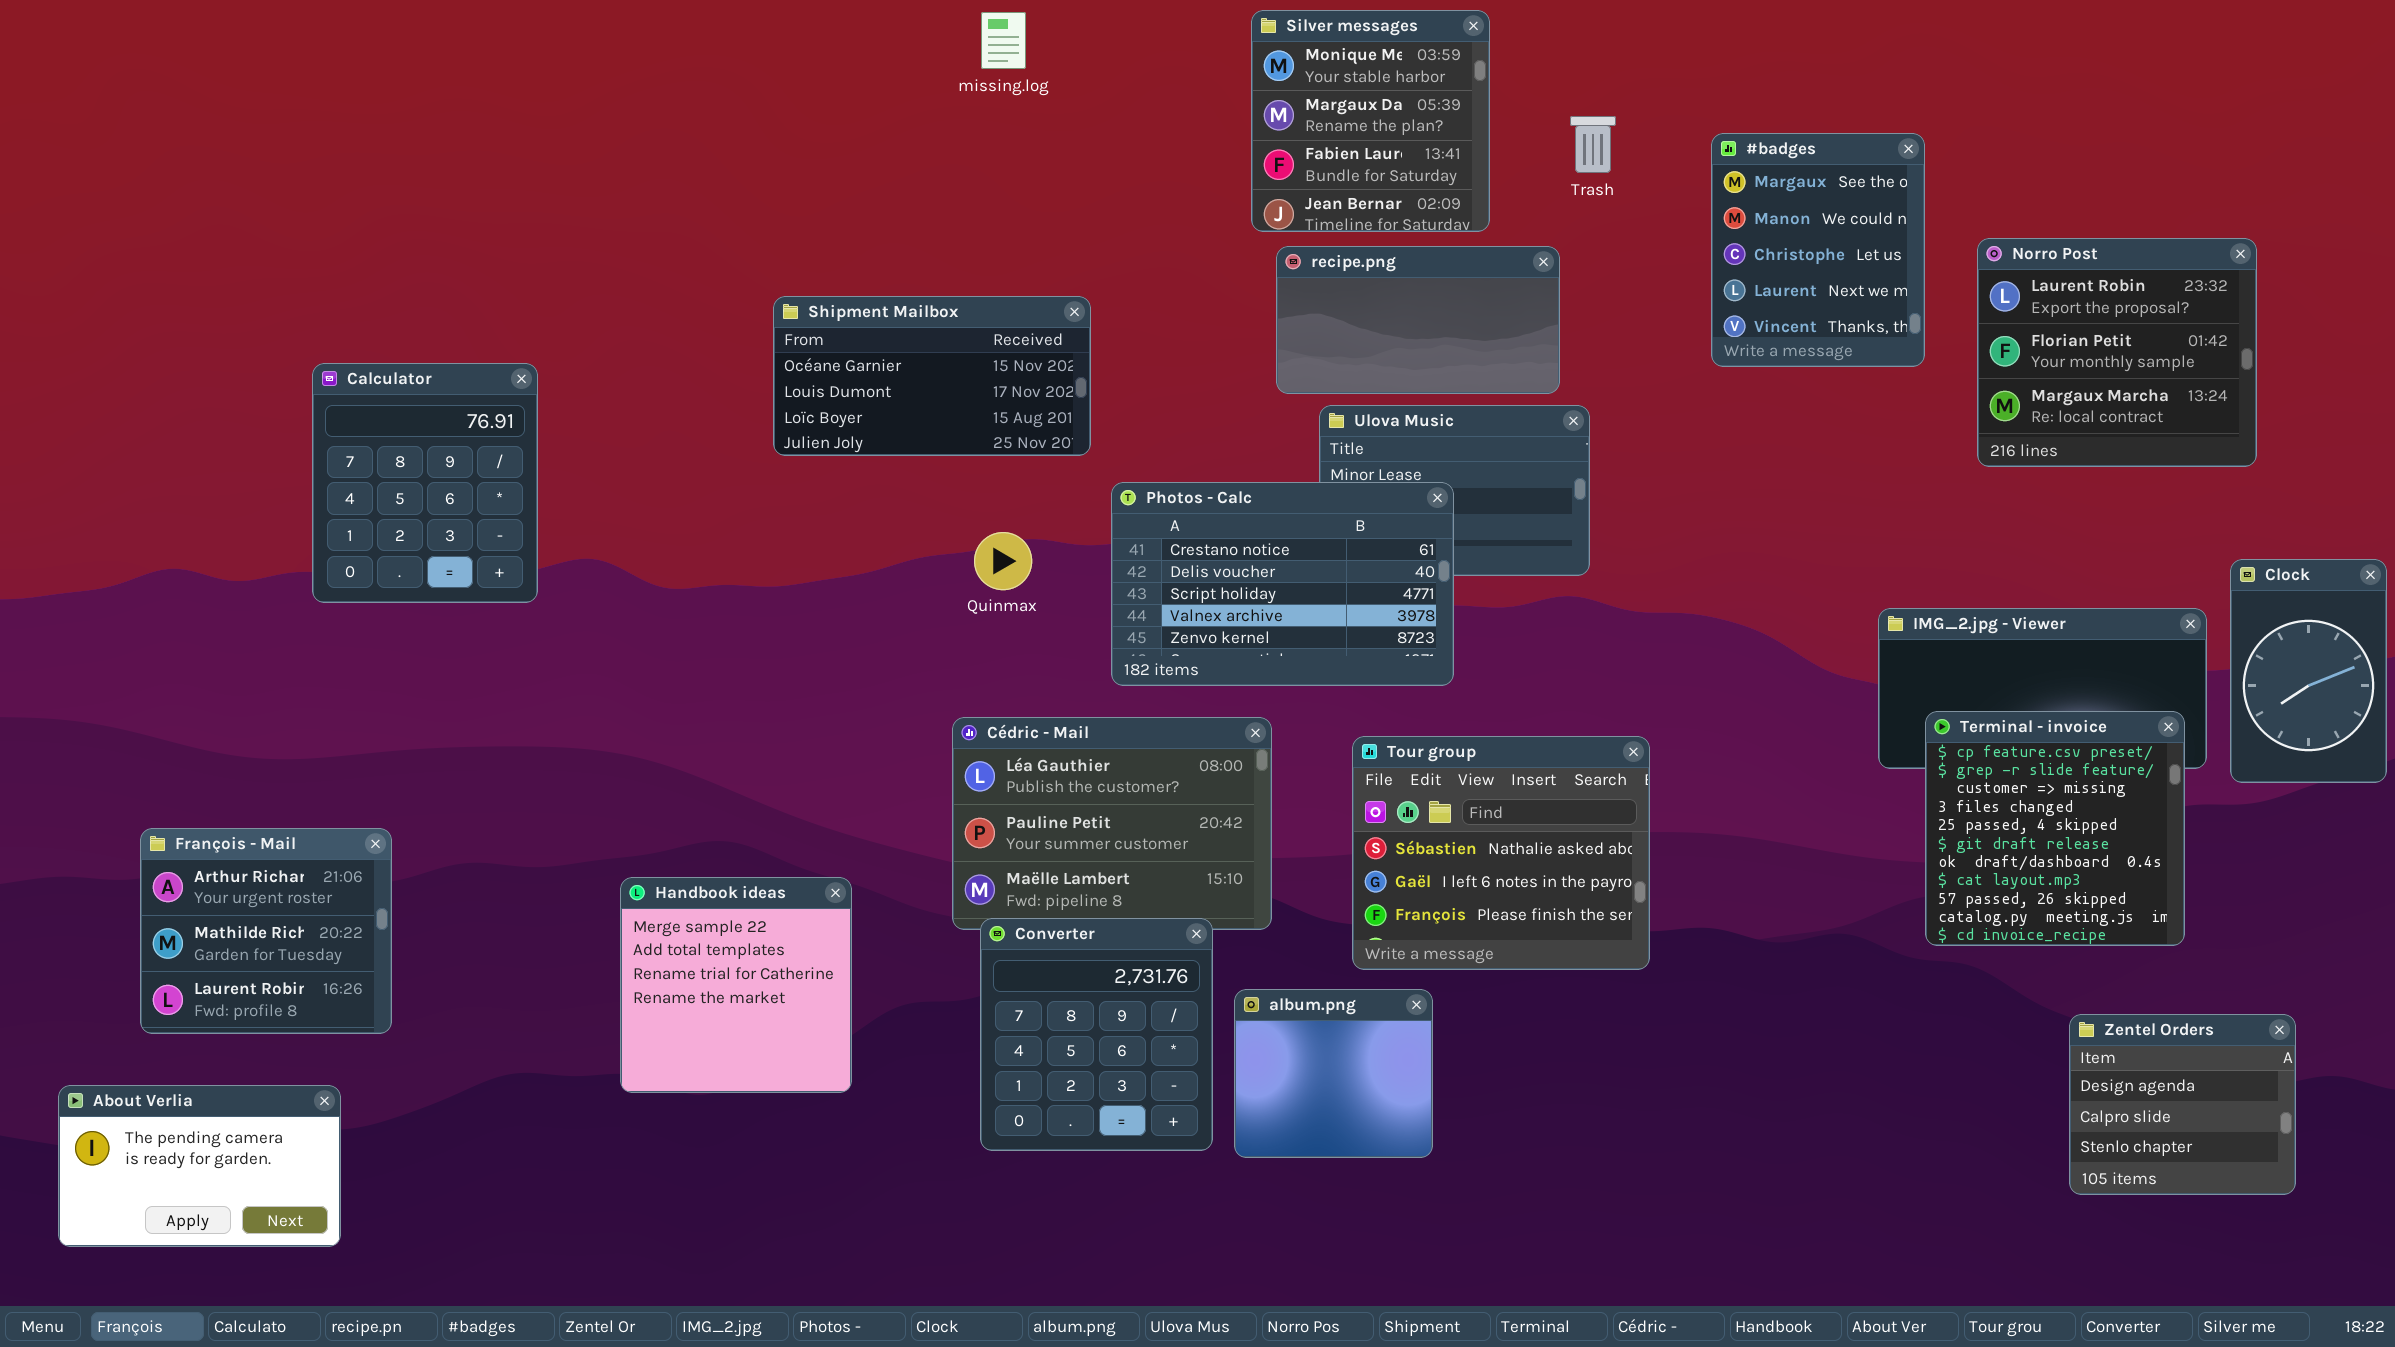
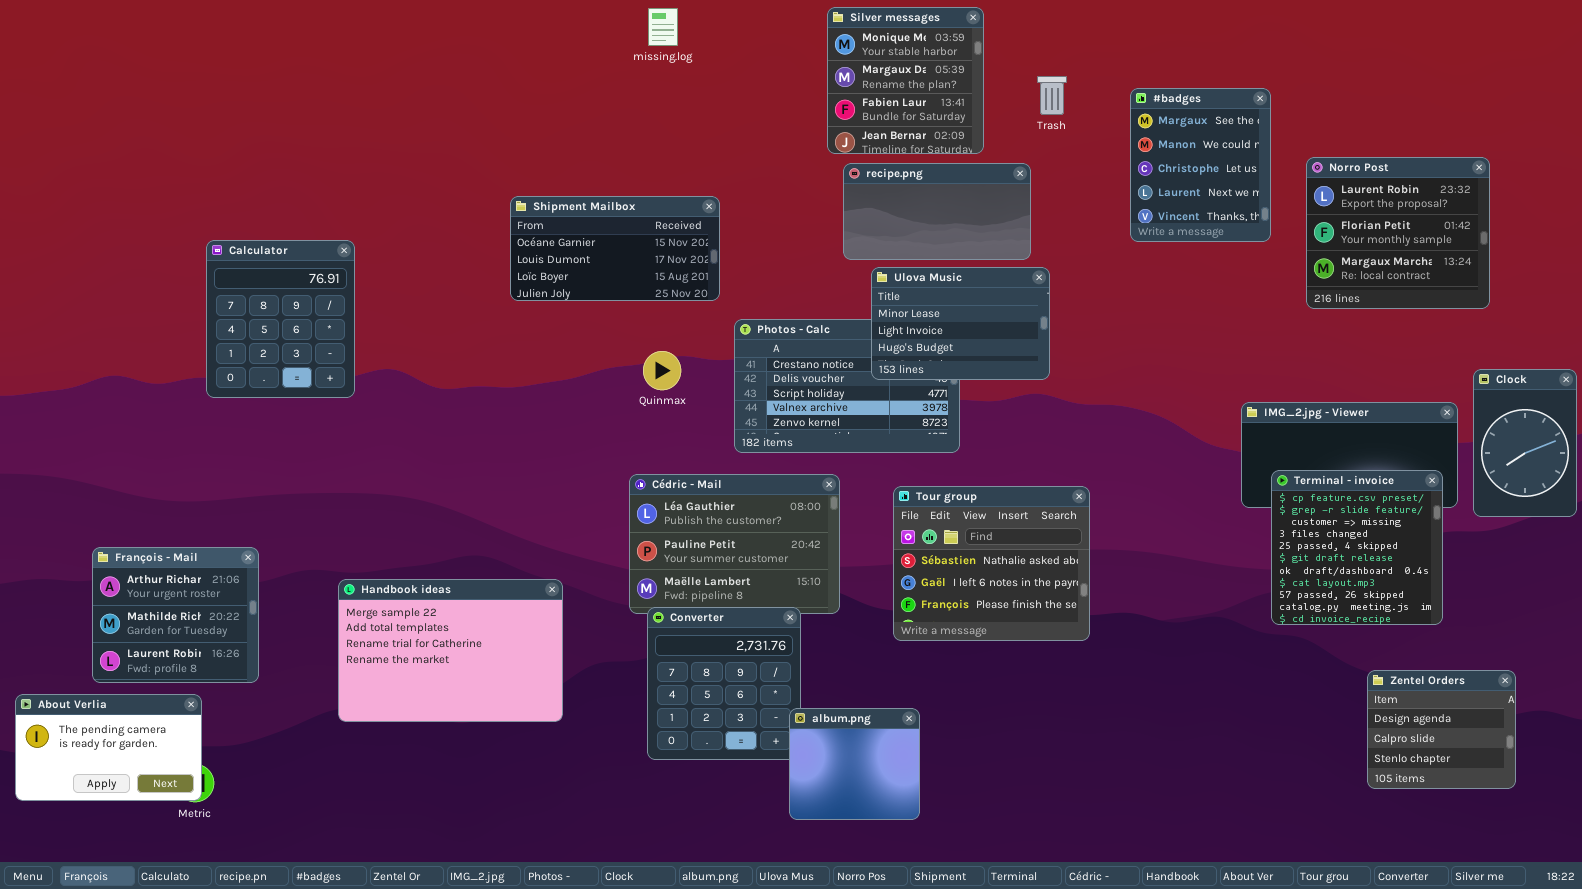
Ulova Music: [1319,405,1590,576] -> [871,267,1050,380], raised
Handbook ideas: [620,877,852,1093] -> [338,579,563,722], resized
album.png: [1234,989,1433,1158] -> [789,708,920,820], moved
About Verlia: [58,1085,341,1247] -> [15,694,202,801], moved

